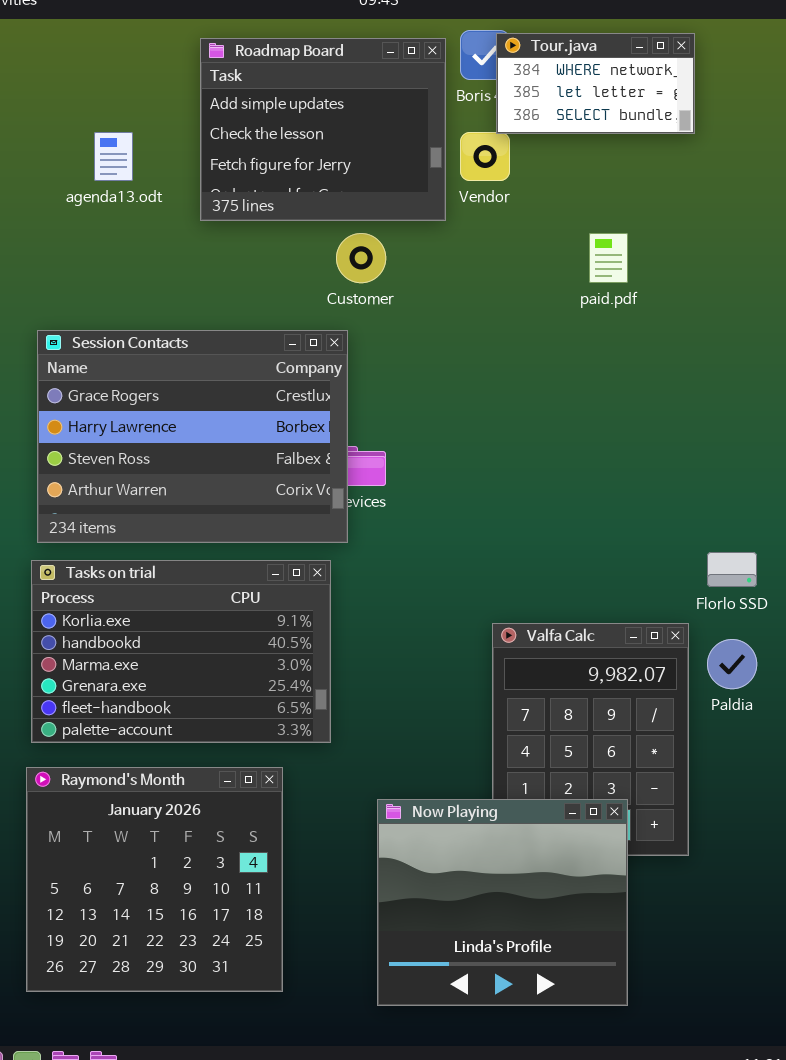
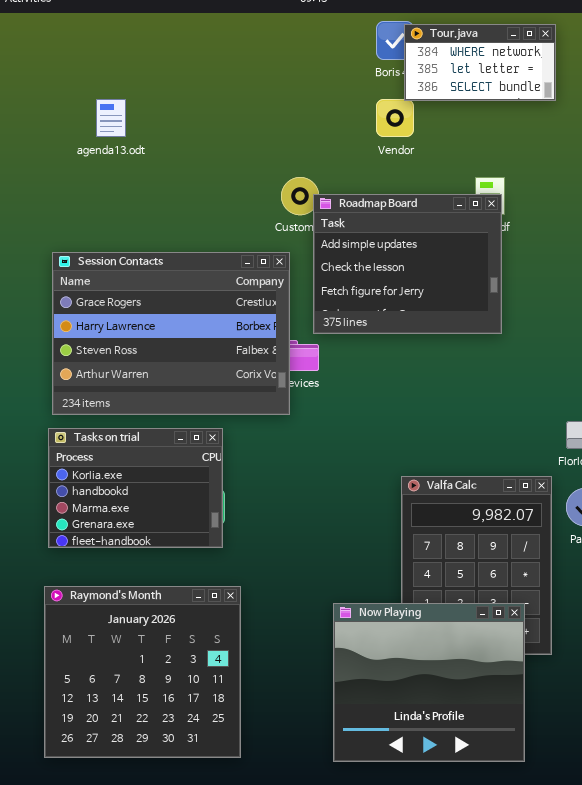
Roadmap Board: [200,38,446,221] -> [313,194,502,334], moved
Tasks on trial: [31,560,331,743] -> [48,428,223,548], resized
Now Playing: [377,799,628,1006] -> [333,603,525,762], moved

